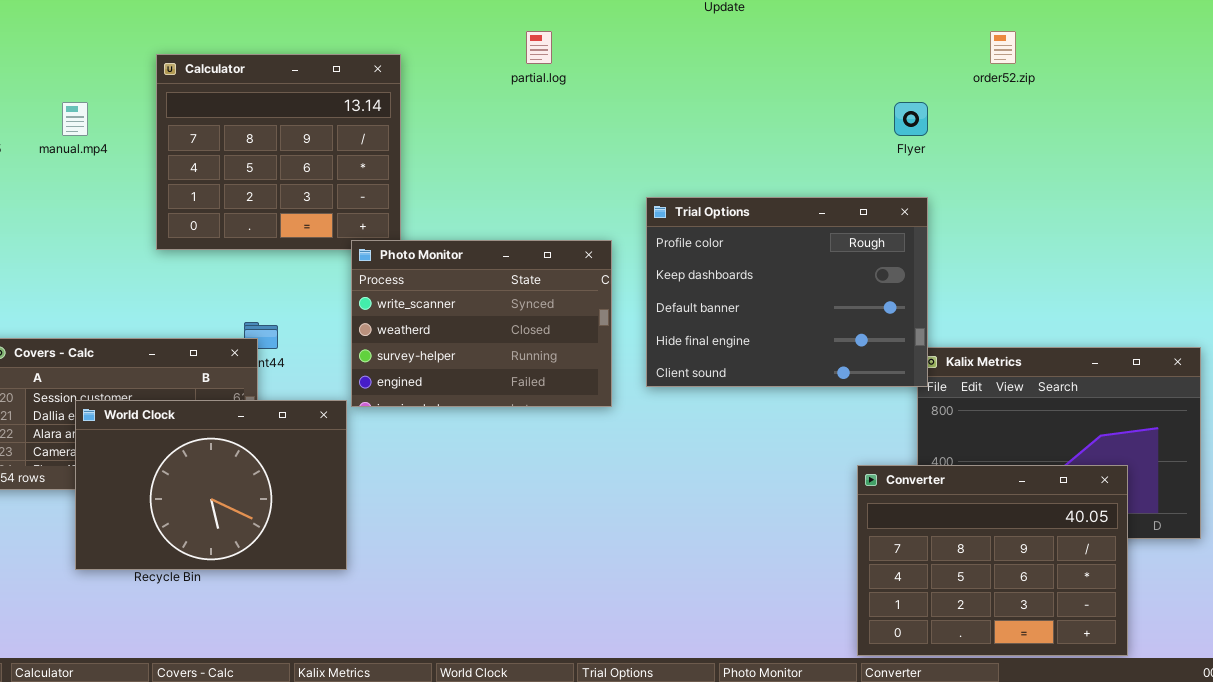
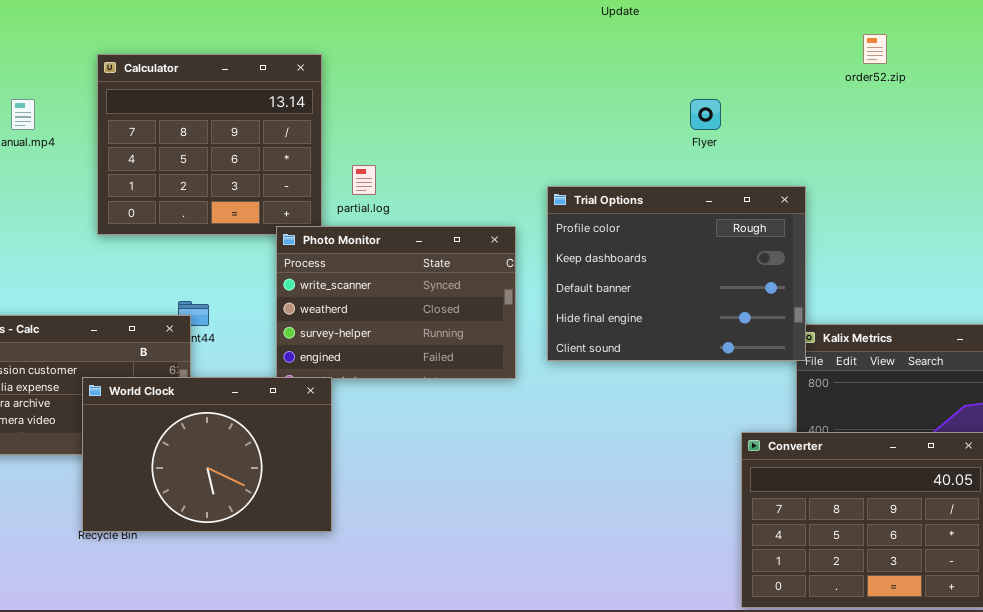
partial.log: [526,31,552,64] -> [352,165,376,195], moved
Flyer: [894,102,928,136] -> [690,99,721,130], moved
World Clock: [75,400,347,570] -> [82,377,332,532], moved

